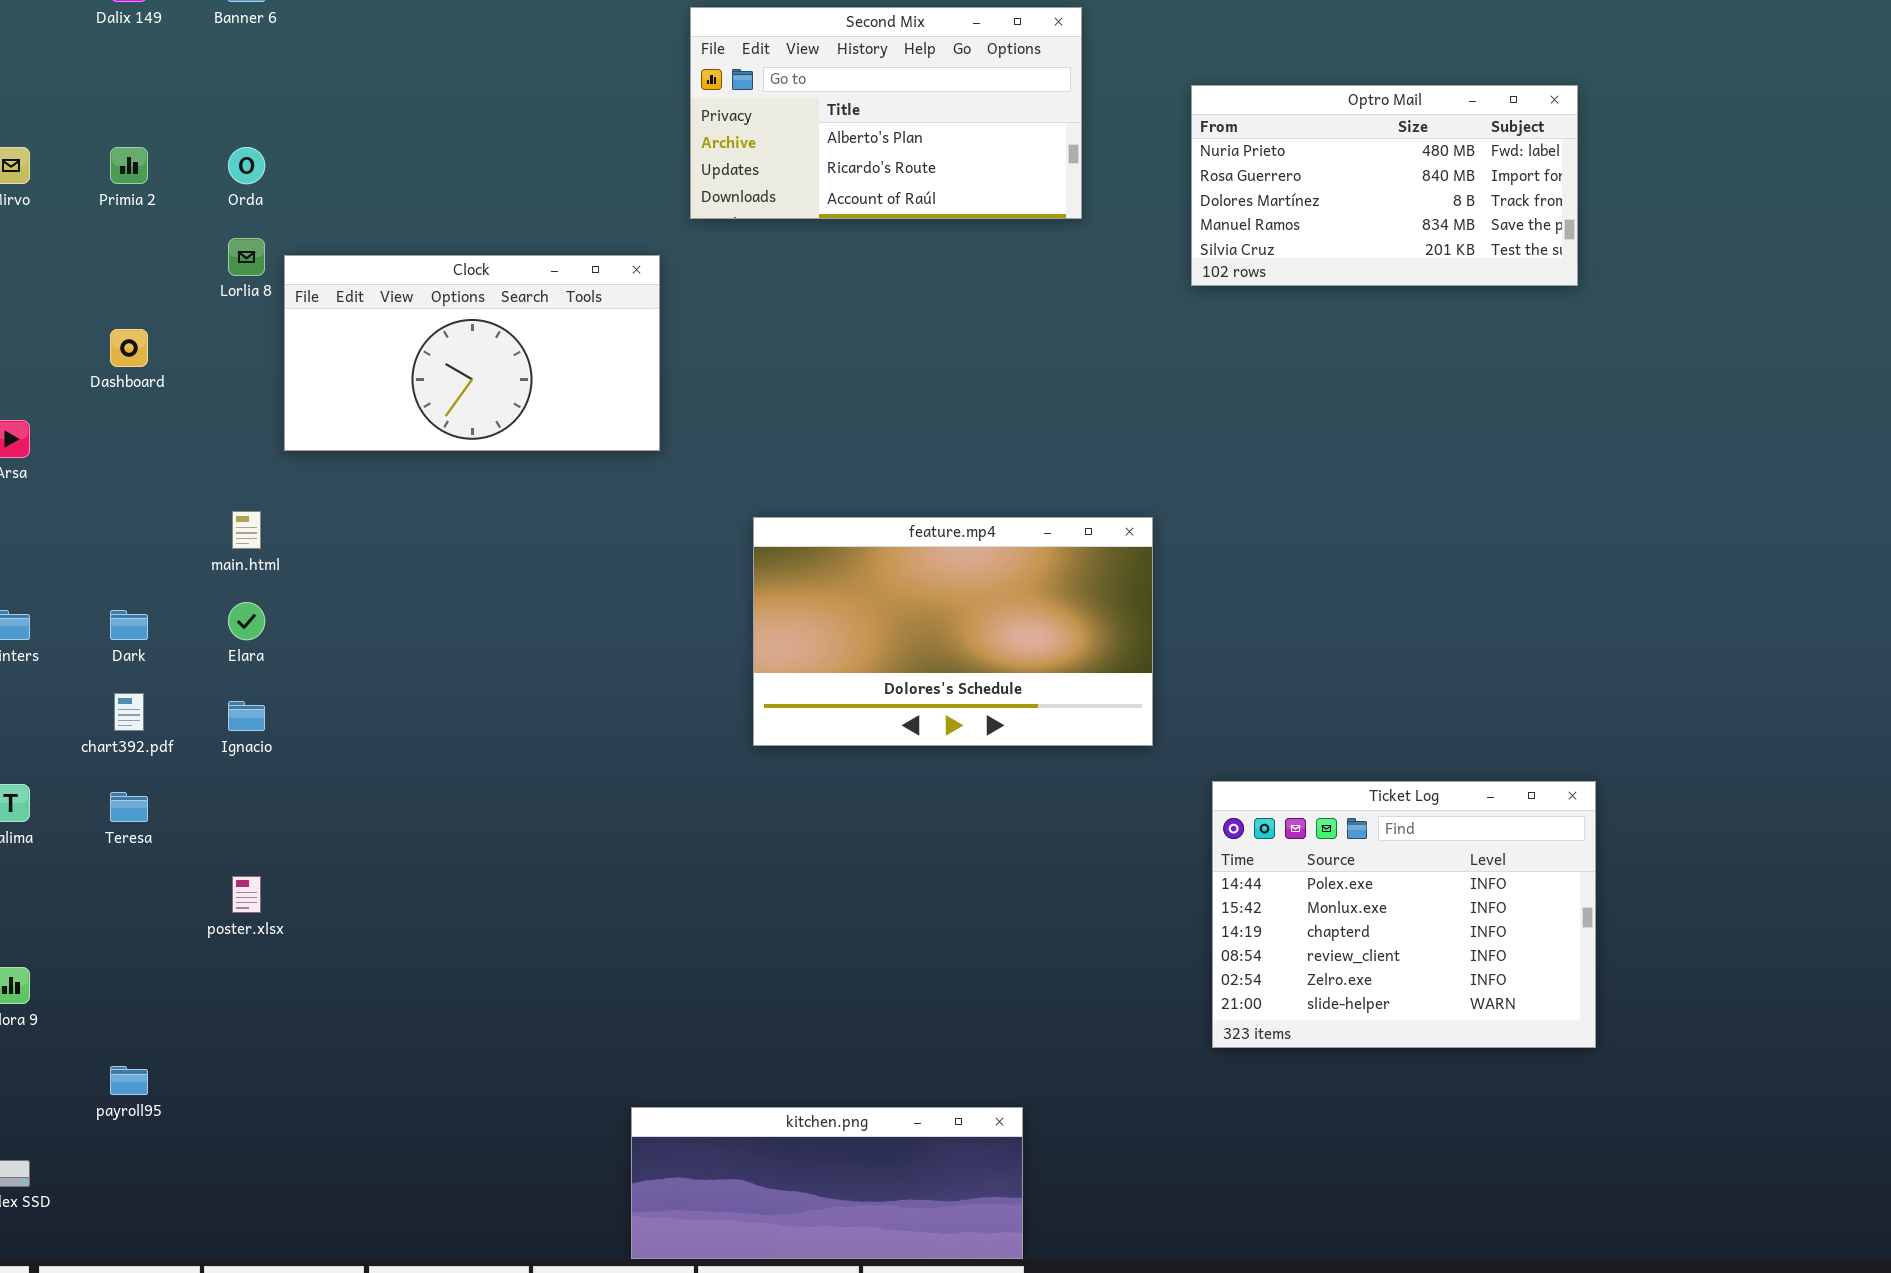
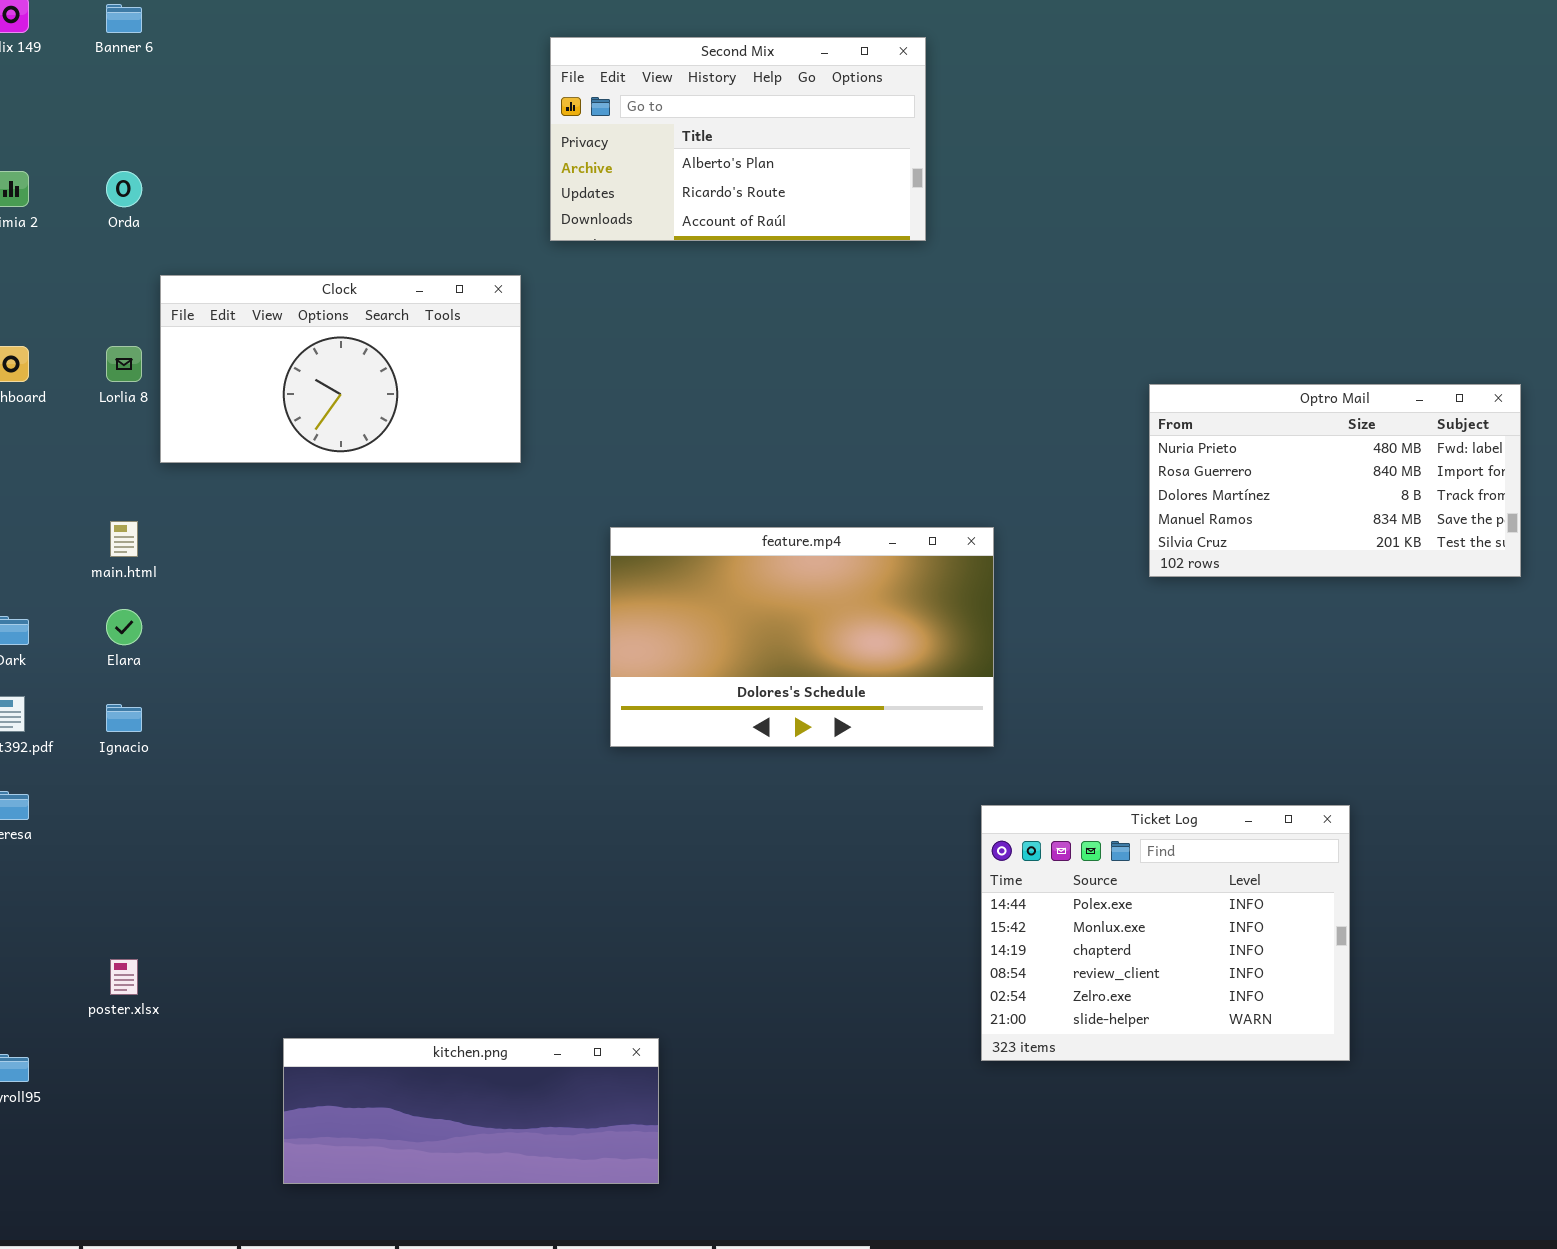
Optro Mail: [1191,85,1578,286] -> [1149,384,1521,577], moved
Lorlia 8: [228,238,265,276] -> [106,346,142,382], moved
Ticket Log: [1212,781,1596,1048] -> [981,805,1350,1061], moved
poster.xlsx: [232,876,261,913] -> [110,959,138,995], moved
kitchen.png: [631,1107,1023,1259] -> [283,1038,659,1184], moved

